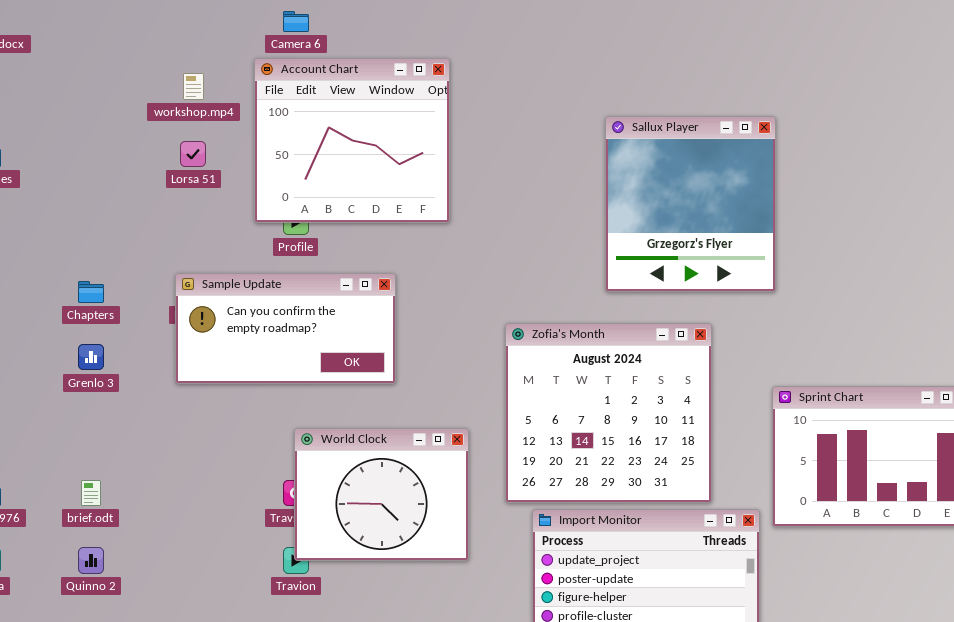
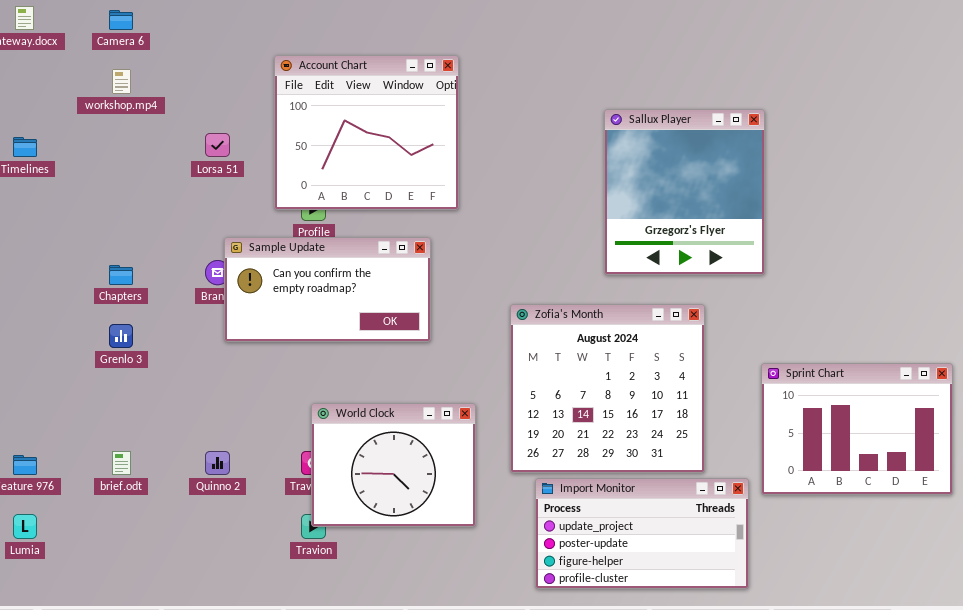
Camera 6: [283,11,309,32] -> [109,10,133,30], moved
workshop.mp4: [183,73,204,100] -> [112,69,131,94], moved
Sample Update: [175,273,396,384] -> [224,237,431,342], moved
Quinno 2: [78,547,104,574] -> [205,451,230,475], moved

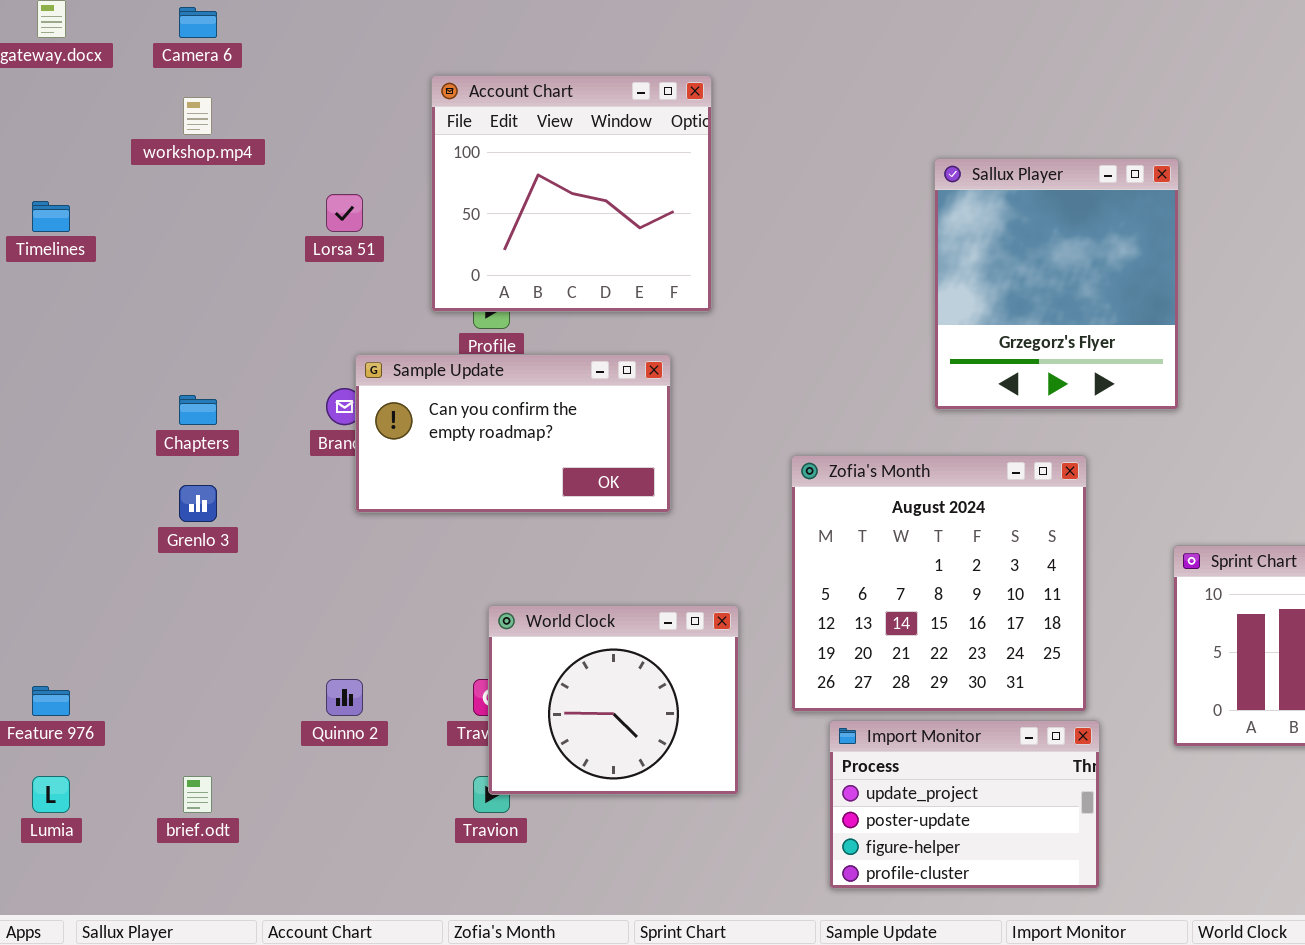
brief.odt: [112,451,131,475] -> [183,776,212,813], moved
Import Monitor: [535,478,749,589] -> [829,720,1100,889], resized

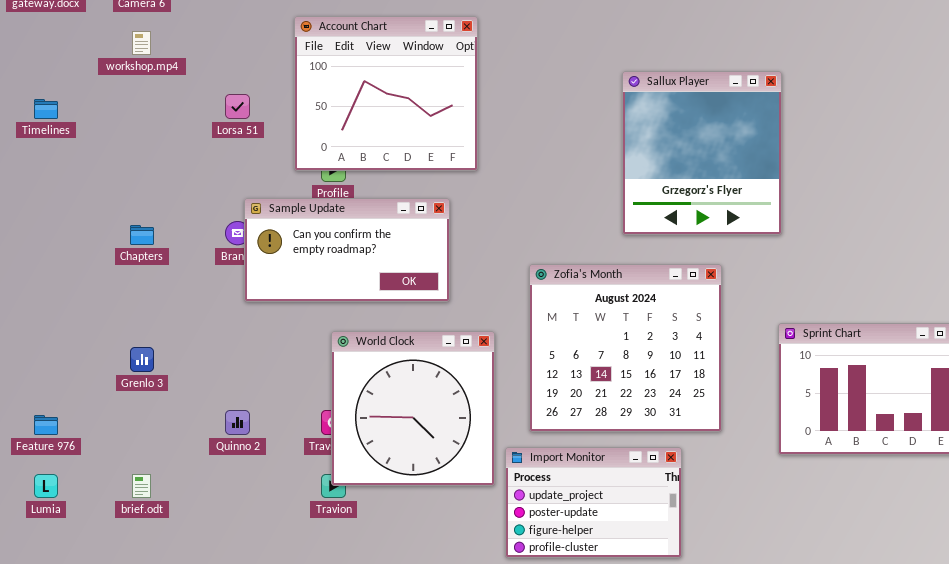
Grenlo 3: [179,485,217,522] -> [130,347,154,372], moved
World Clock: [488,605,739,795] -> [331,331,495,486], resized
Import Monitor: [829,720,1100,889] -> [505,447,682,558], moved

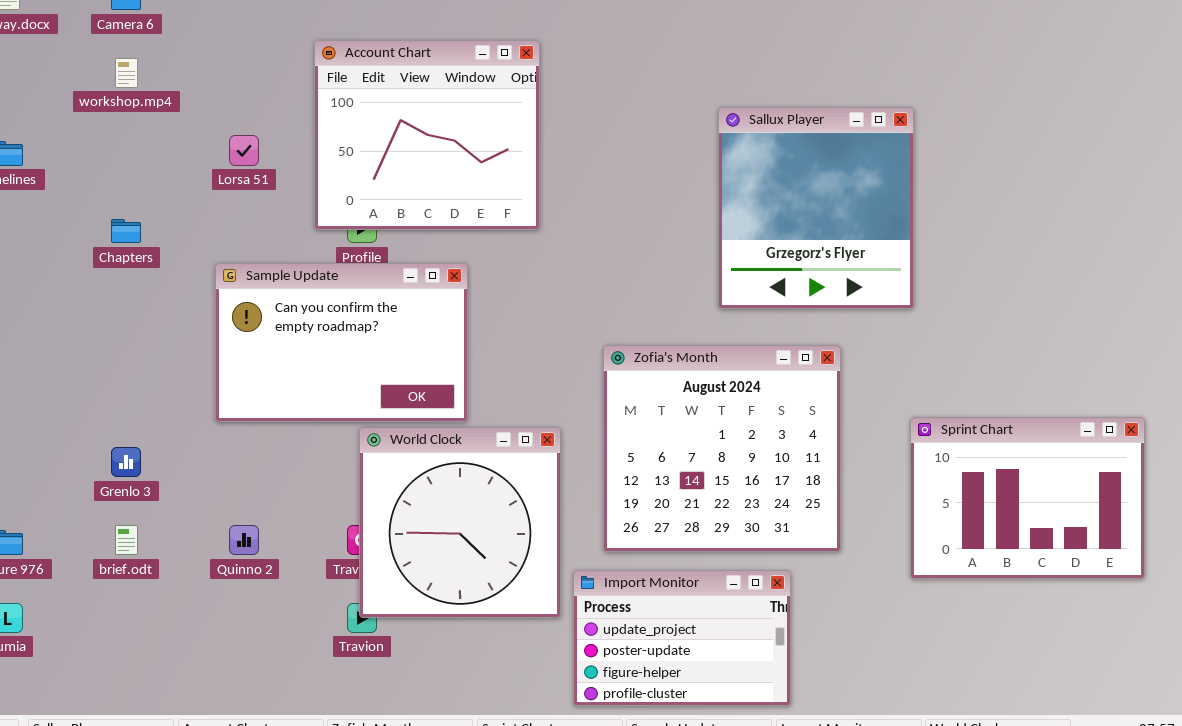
Sample Update: [244,198,450,302] -> [215,263,468,422], moved, resized
Chapters: [130,225,154,245] -> [111,219,141,243], moved
brief.odt: [132,474,151,498] -> [115,525,138,555], moved

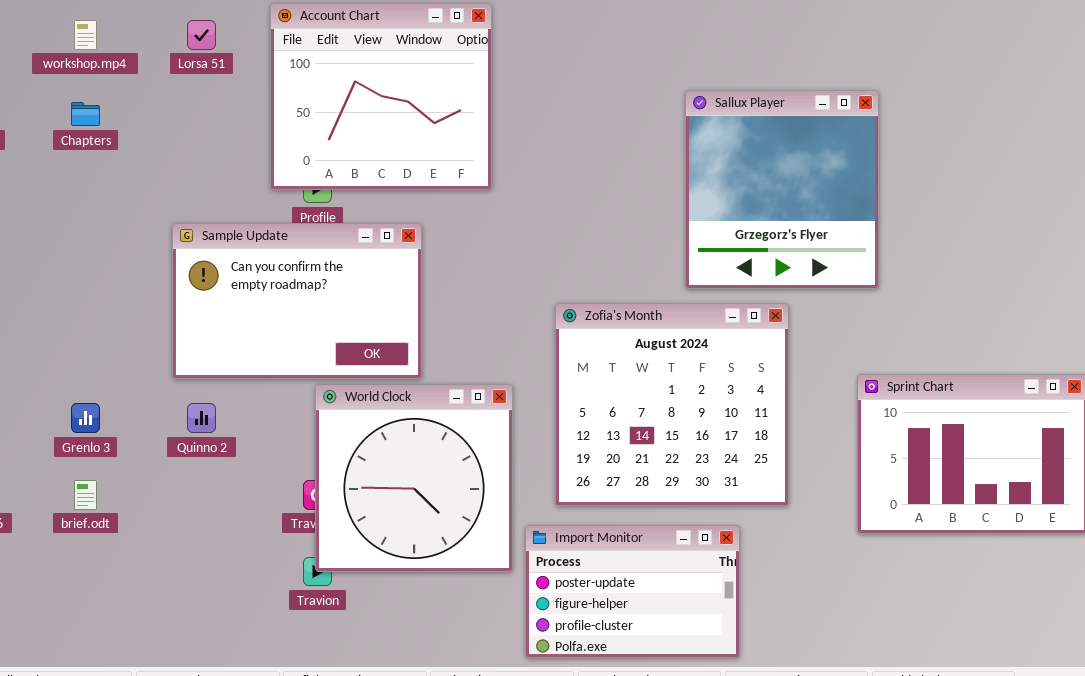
Sallux Player: [718,107,914,309] -> [685,90,879,289], moved
Lorsa 51: [229,135,259,166] -> [187,20,216,50], moved
Chapters: [111,219,141,243] -> [71,102,100,126], moved
Quinno 2: [229,525,259,555] -> [187,403,216,433], moved
Import Monitor: [573,570,791,706] -> [525,525,740,658], scrolled down 1 row

